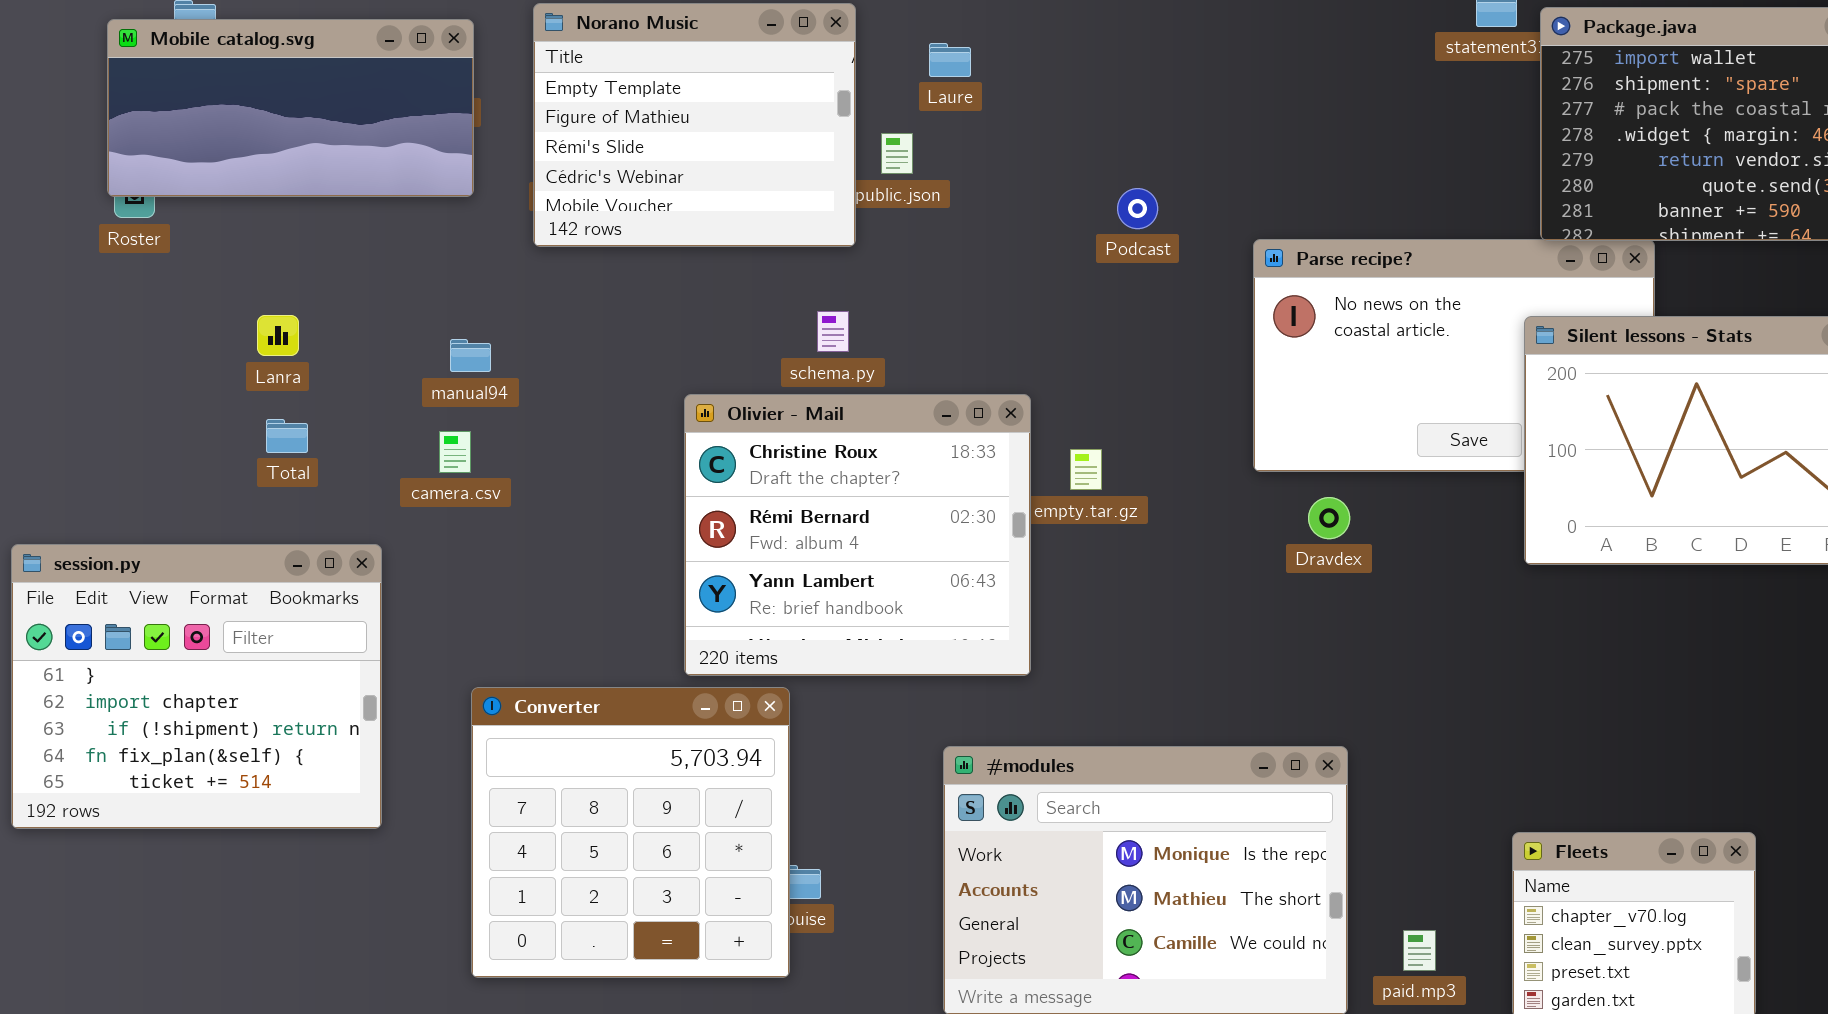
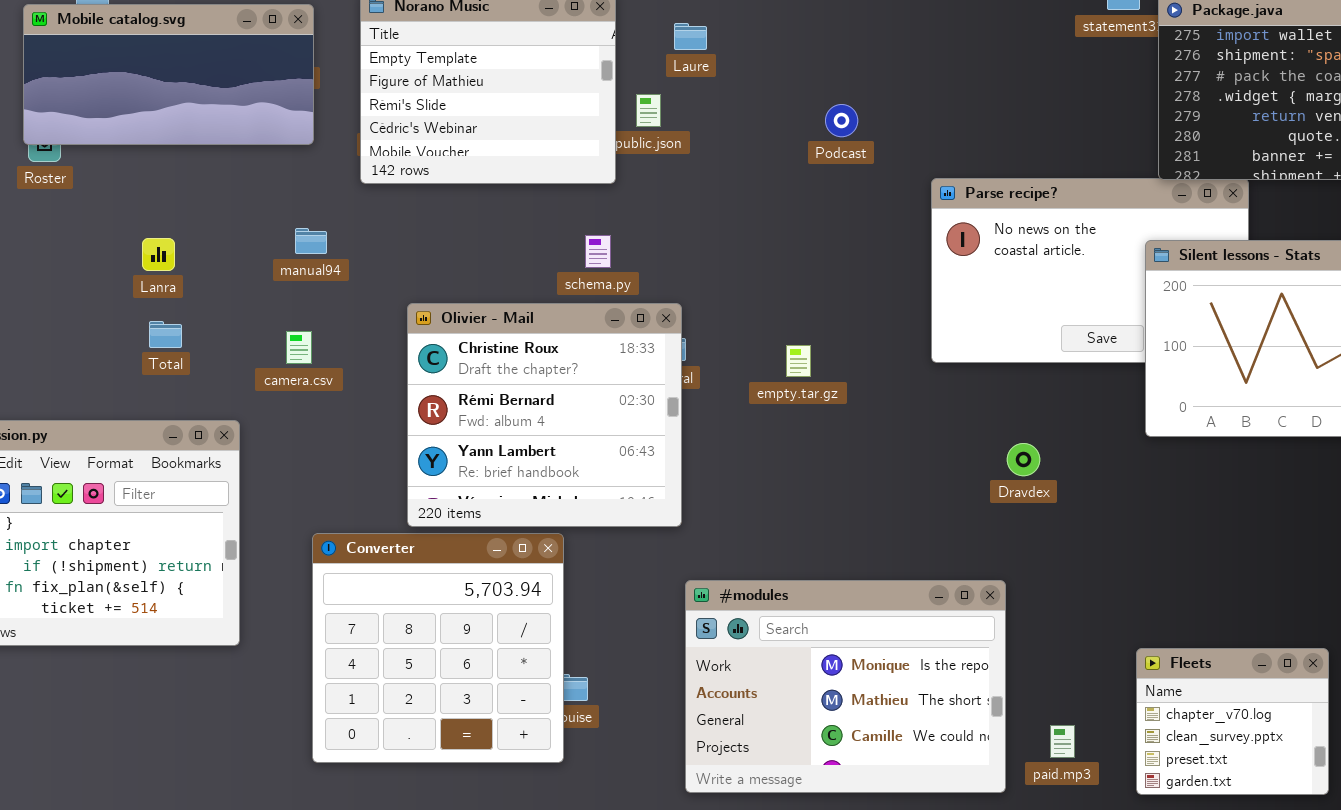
Podcast: [1117,188,1158,229] -> [825,104,858,137], moved
manual94: [450,339,491,372] -> [295,228,327,254], moved
Olivier - Mail: [684,394,1031,676] -> [407,303,682,527], moved
Dravdex: [1308,497,1350,539] -> [1007,443,1040,476], moved

